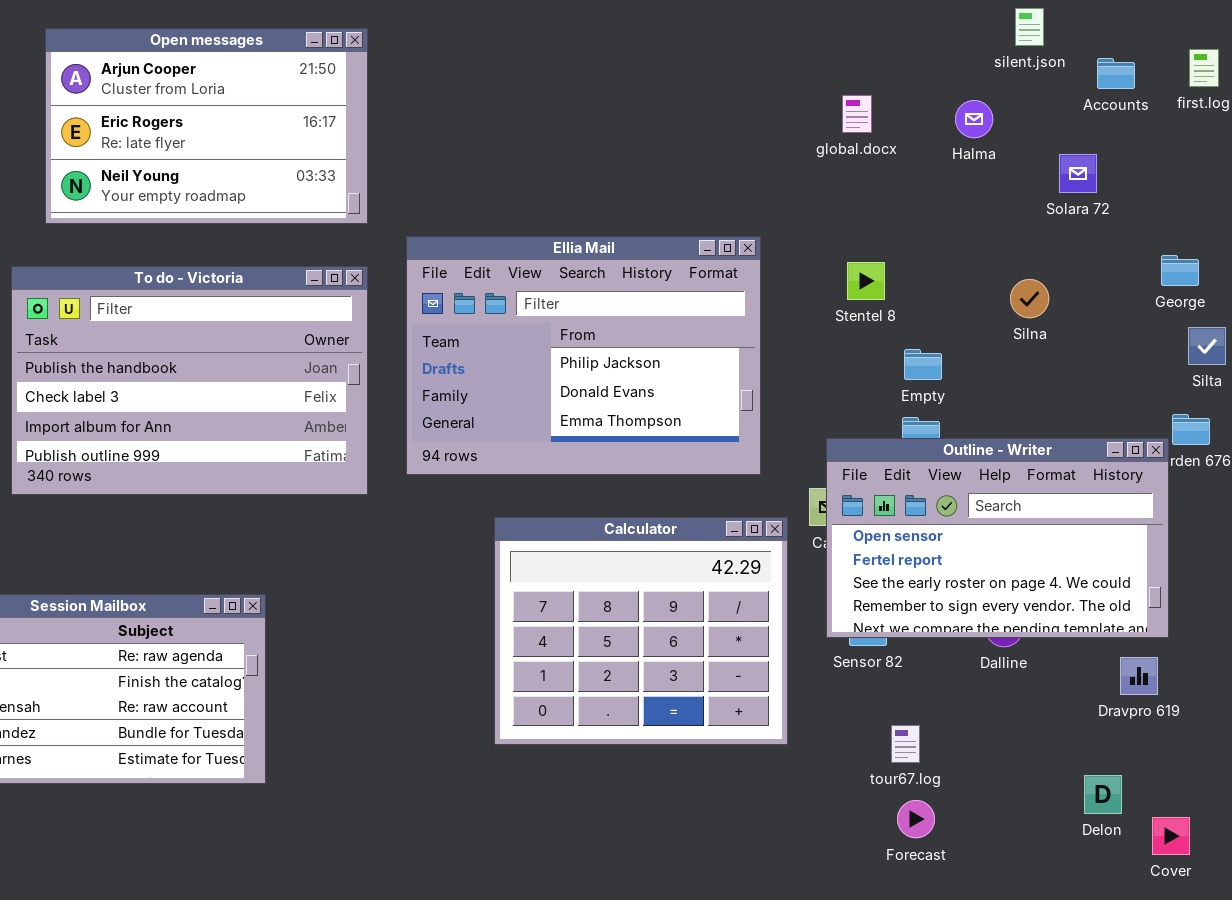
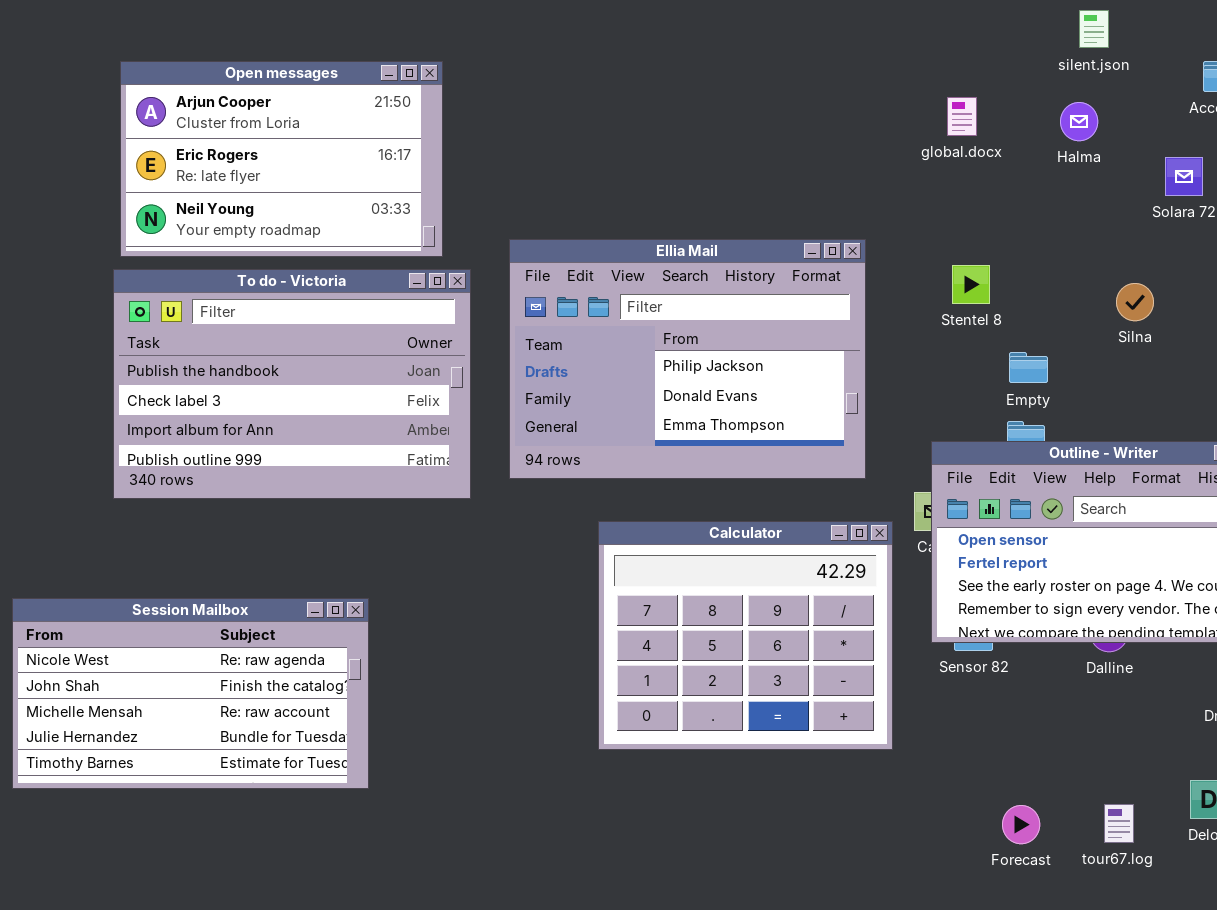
silent.json: [1015,8,1044,46] -> [1079,10,1109,48], moved
Open messages: [45,28,368,224] -> [120,61,443,257], moved
tour67.log: [891,725,920,763] -> [1104,804,1134,843], moved

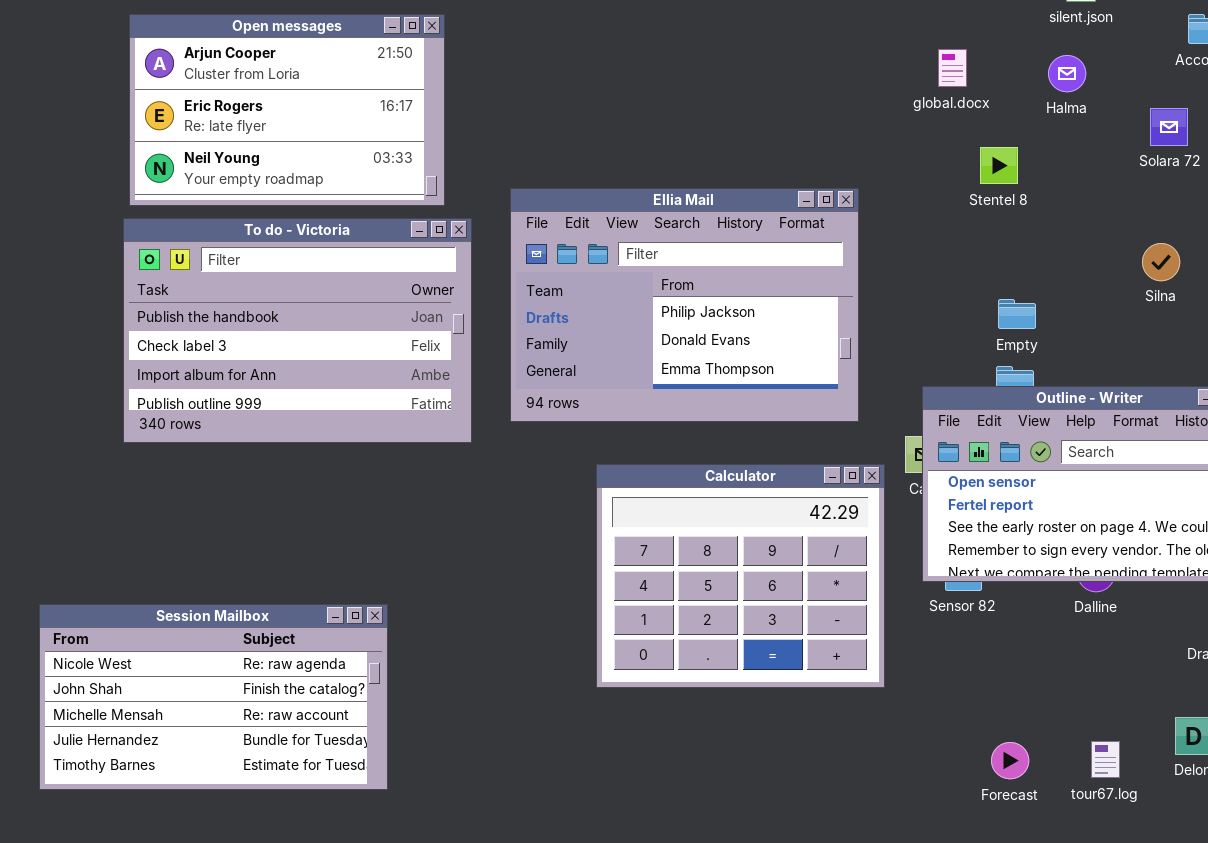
Stentel 8: [952,265,990,304] -> [980,147,1018,184], moved
Silna: [1116,283,1154,321] -> [1142,243,1180,281], moved
Session Mailbox: [12,598,369,789] -> [39,604,388,790], moved

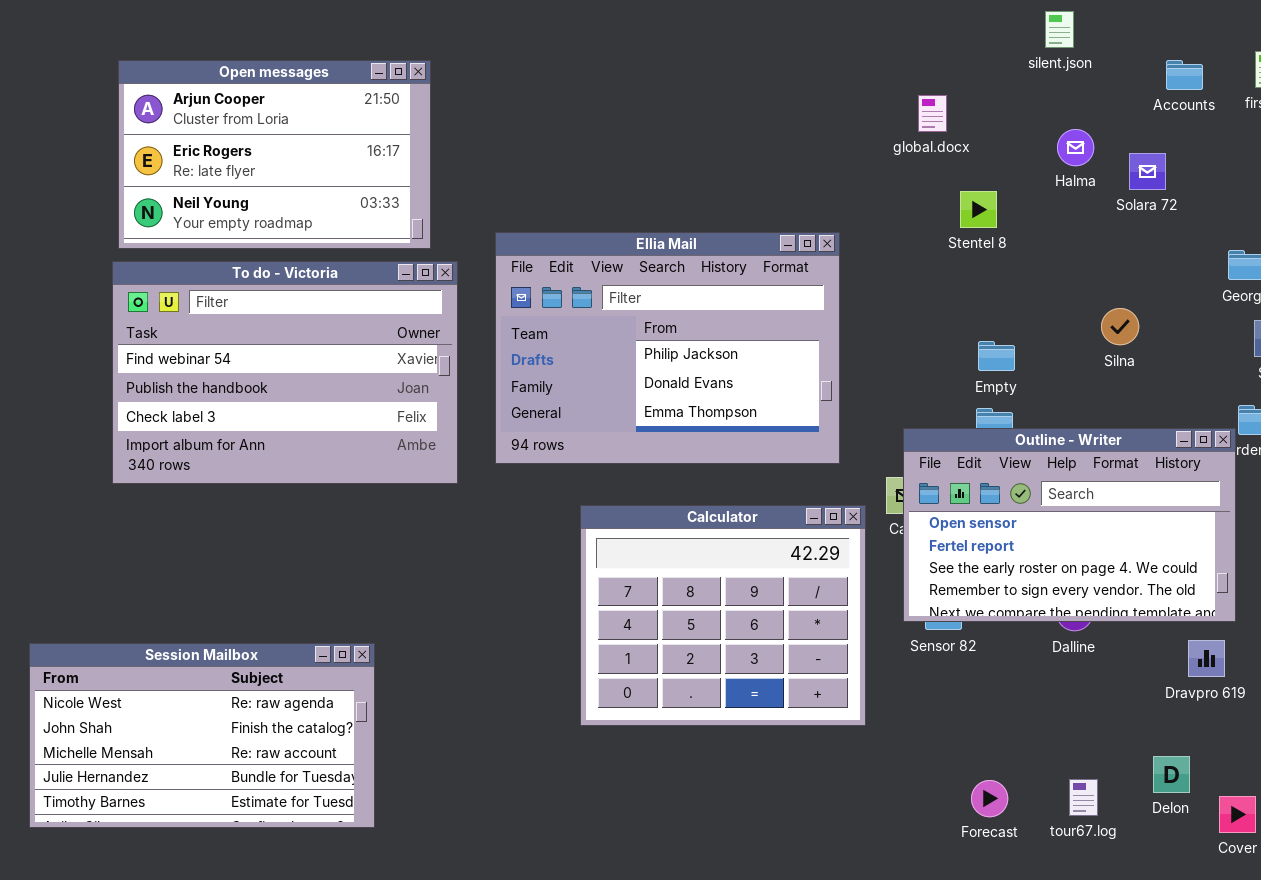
Halma: [1048,55,1086,92] -> [1057,129,1094,166], moved
To do - Victoria: [123,218,472,443] -> [112,261,458,484], scrolled up 1 row
Silna: [1142,243,1180,281] -> [1101,308,1139,345], moved

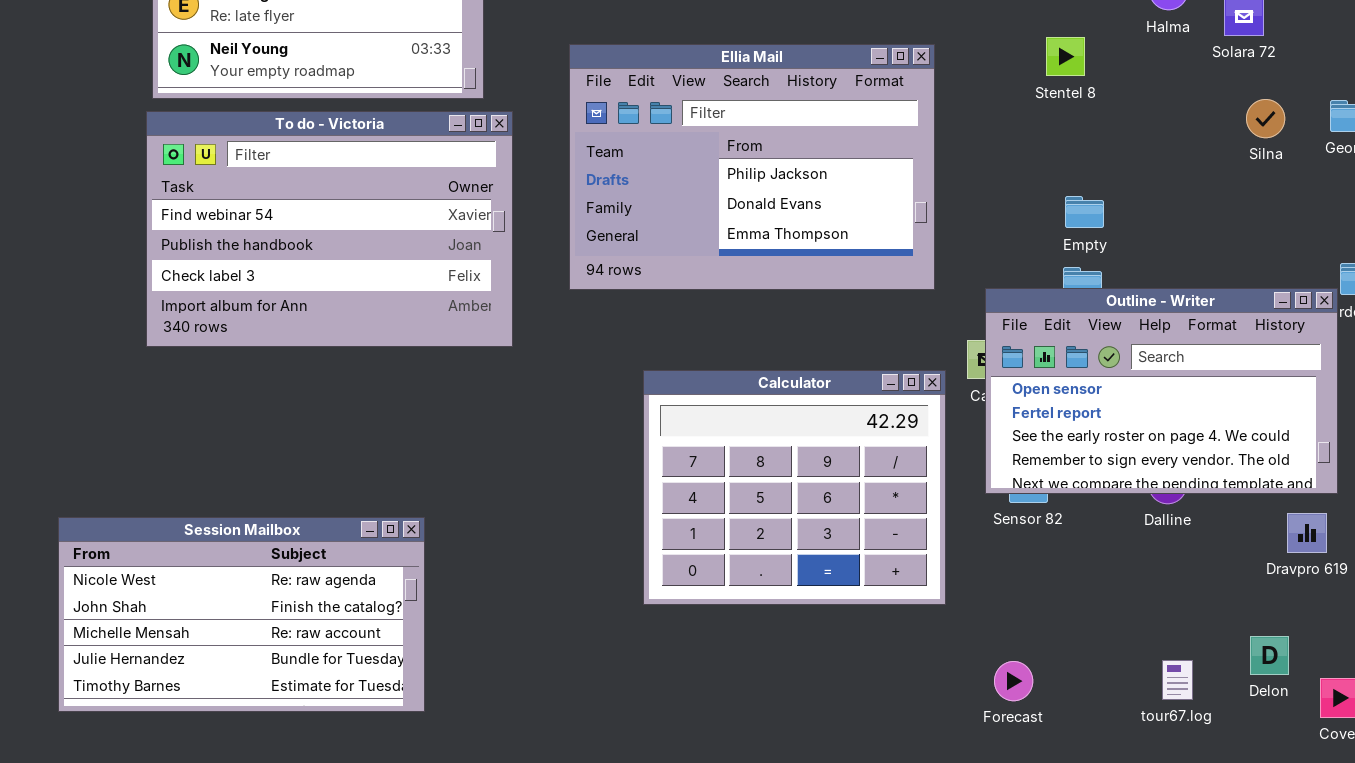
Ellia Mail: [495,232,840,464] -> [569,44,935,290], moved
Silna: [1101,308,1139,345] -> [1246,99,1285,138], moved
Forecast: [971,780,1008,817] -> [994,661,1033,701], moved

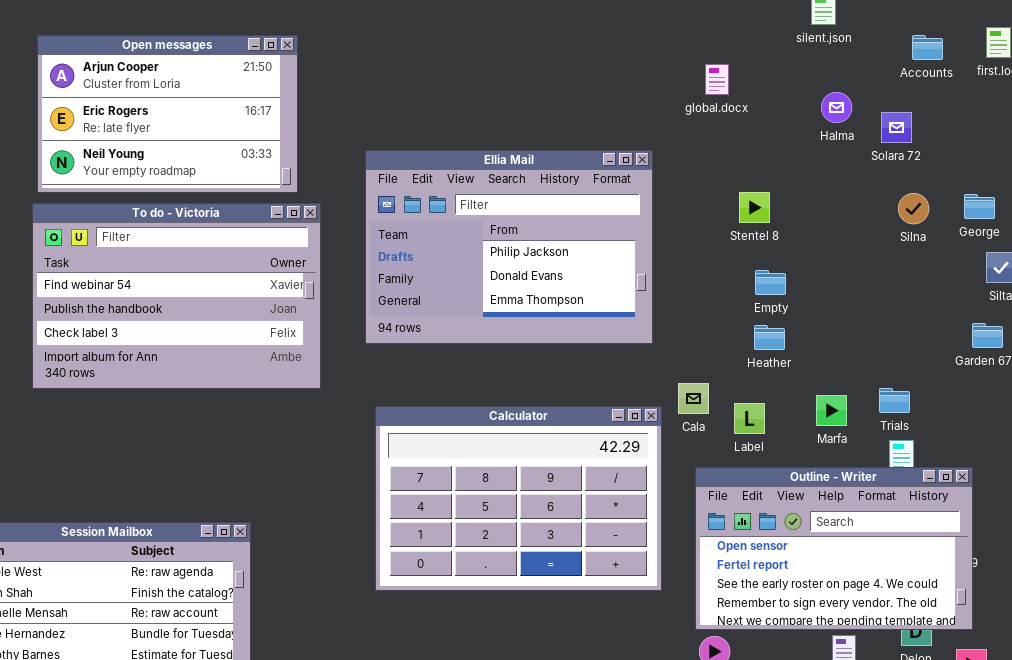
Stentel 8: [1046,37,1085,76] -> [739,192,770,223], moved
Outline - Writer: [985,288,1338,494] -> [695,467,973,630], moved
Calculator: [643,370,946,605] -> [375,406,662,591], resized

